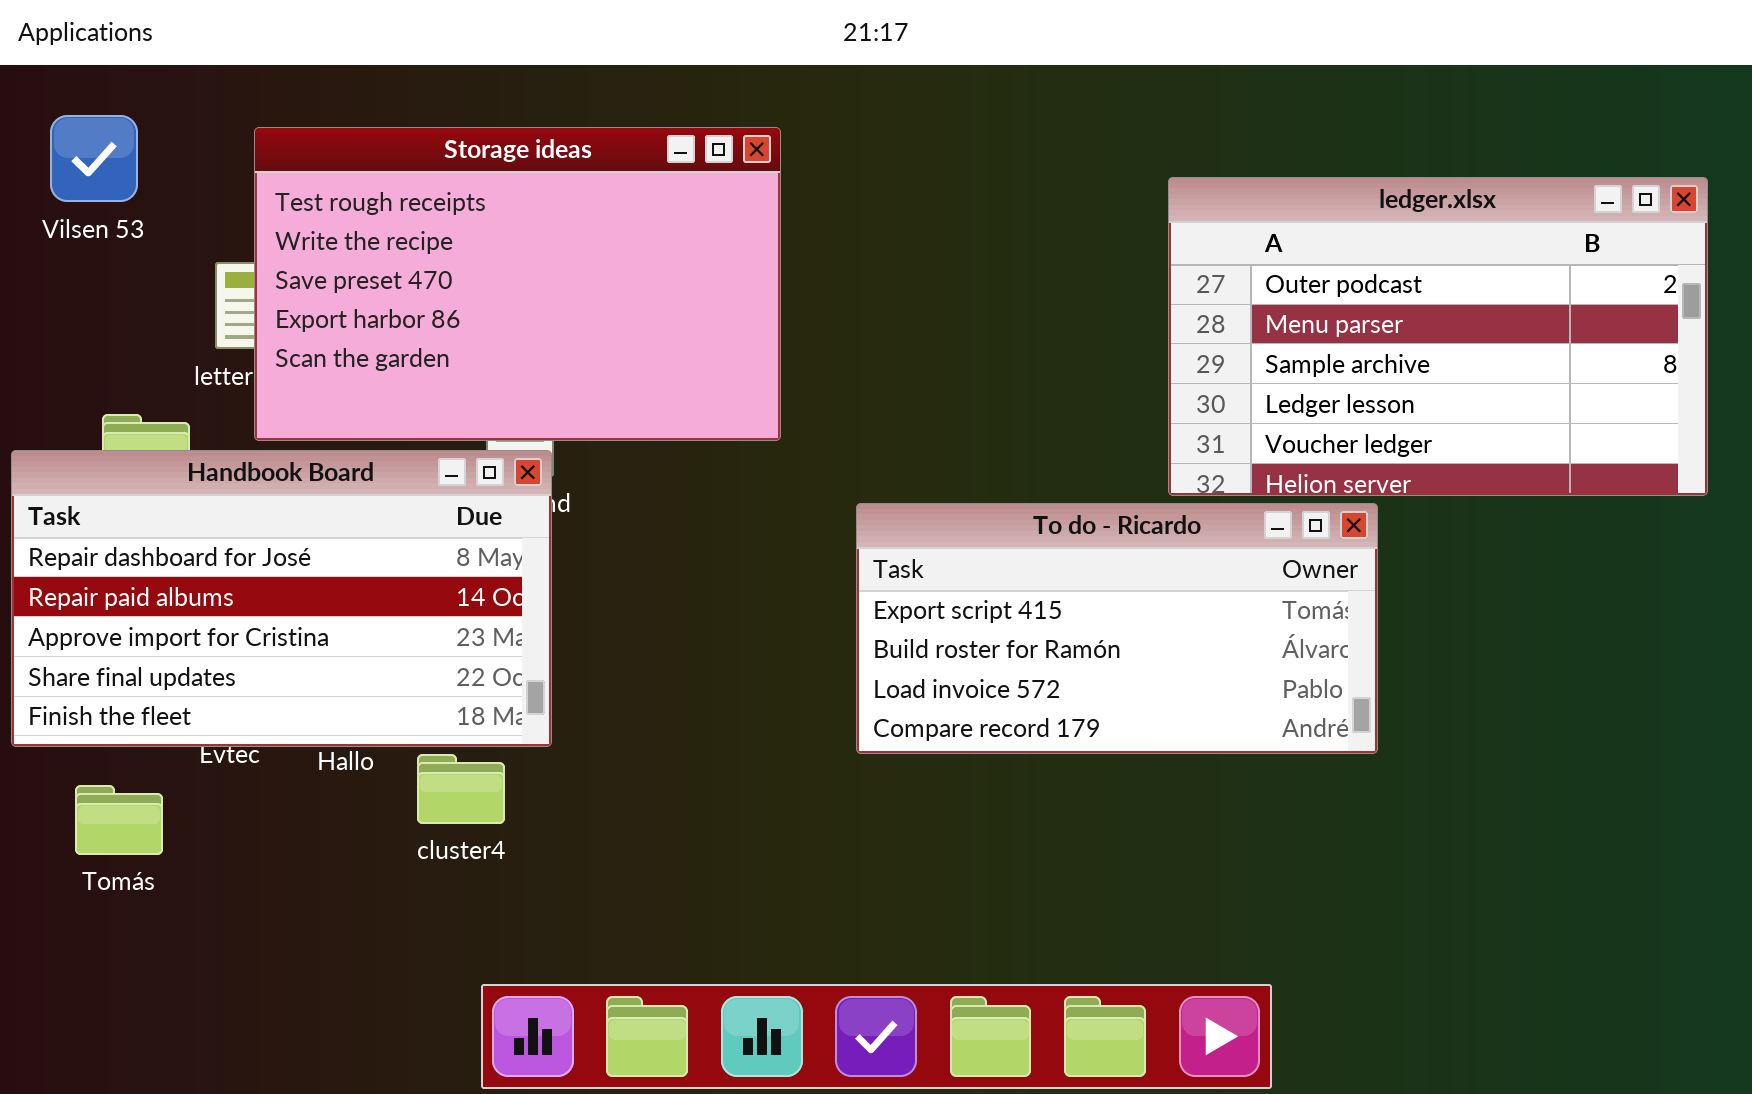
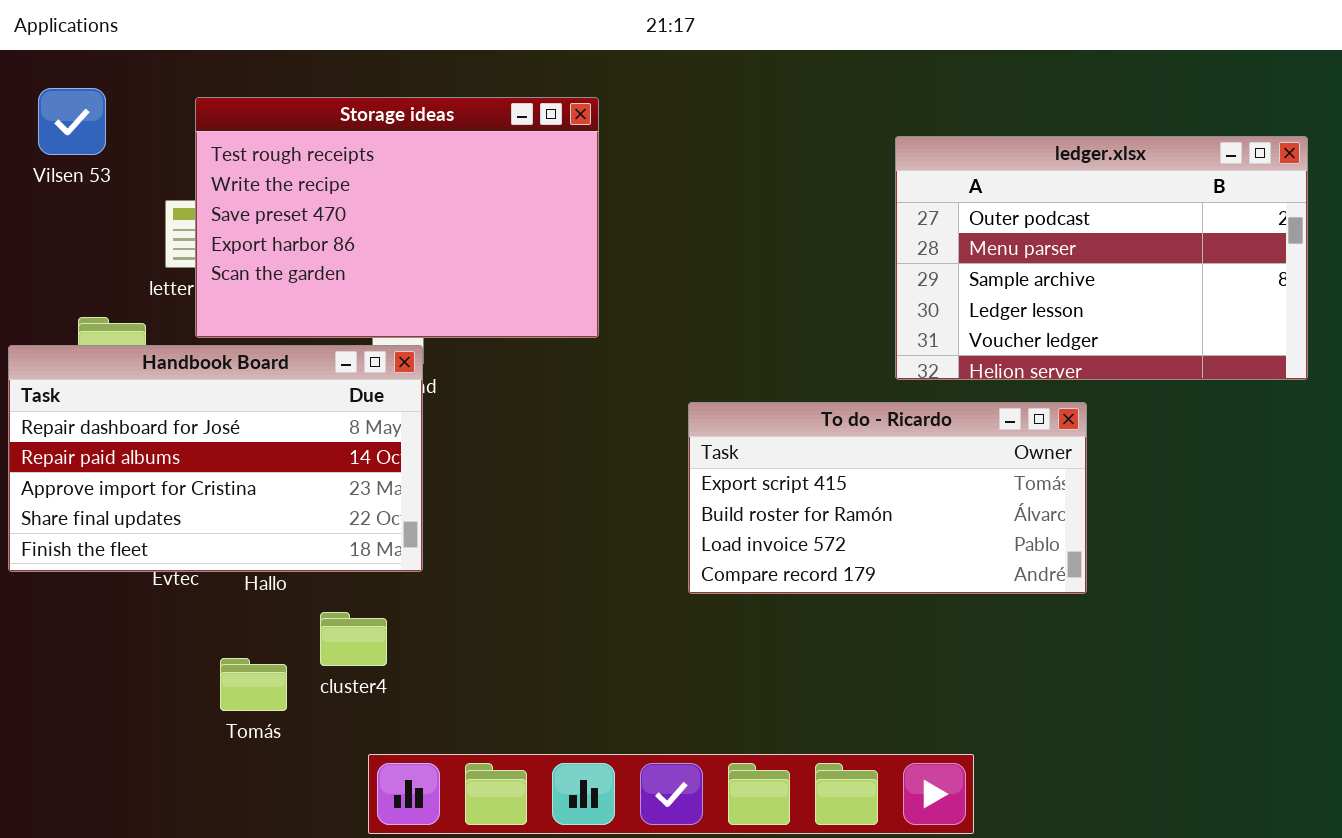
To do - Ricardo: [856,503,1378,754] -> [688,402,1087,594], moved
cluster4: [417,754,505,824] -> [320,612,387,666], moved
Tomás: [75,785,163,855] -> [220,658,287,711], moved

